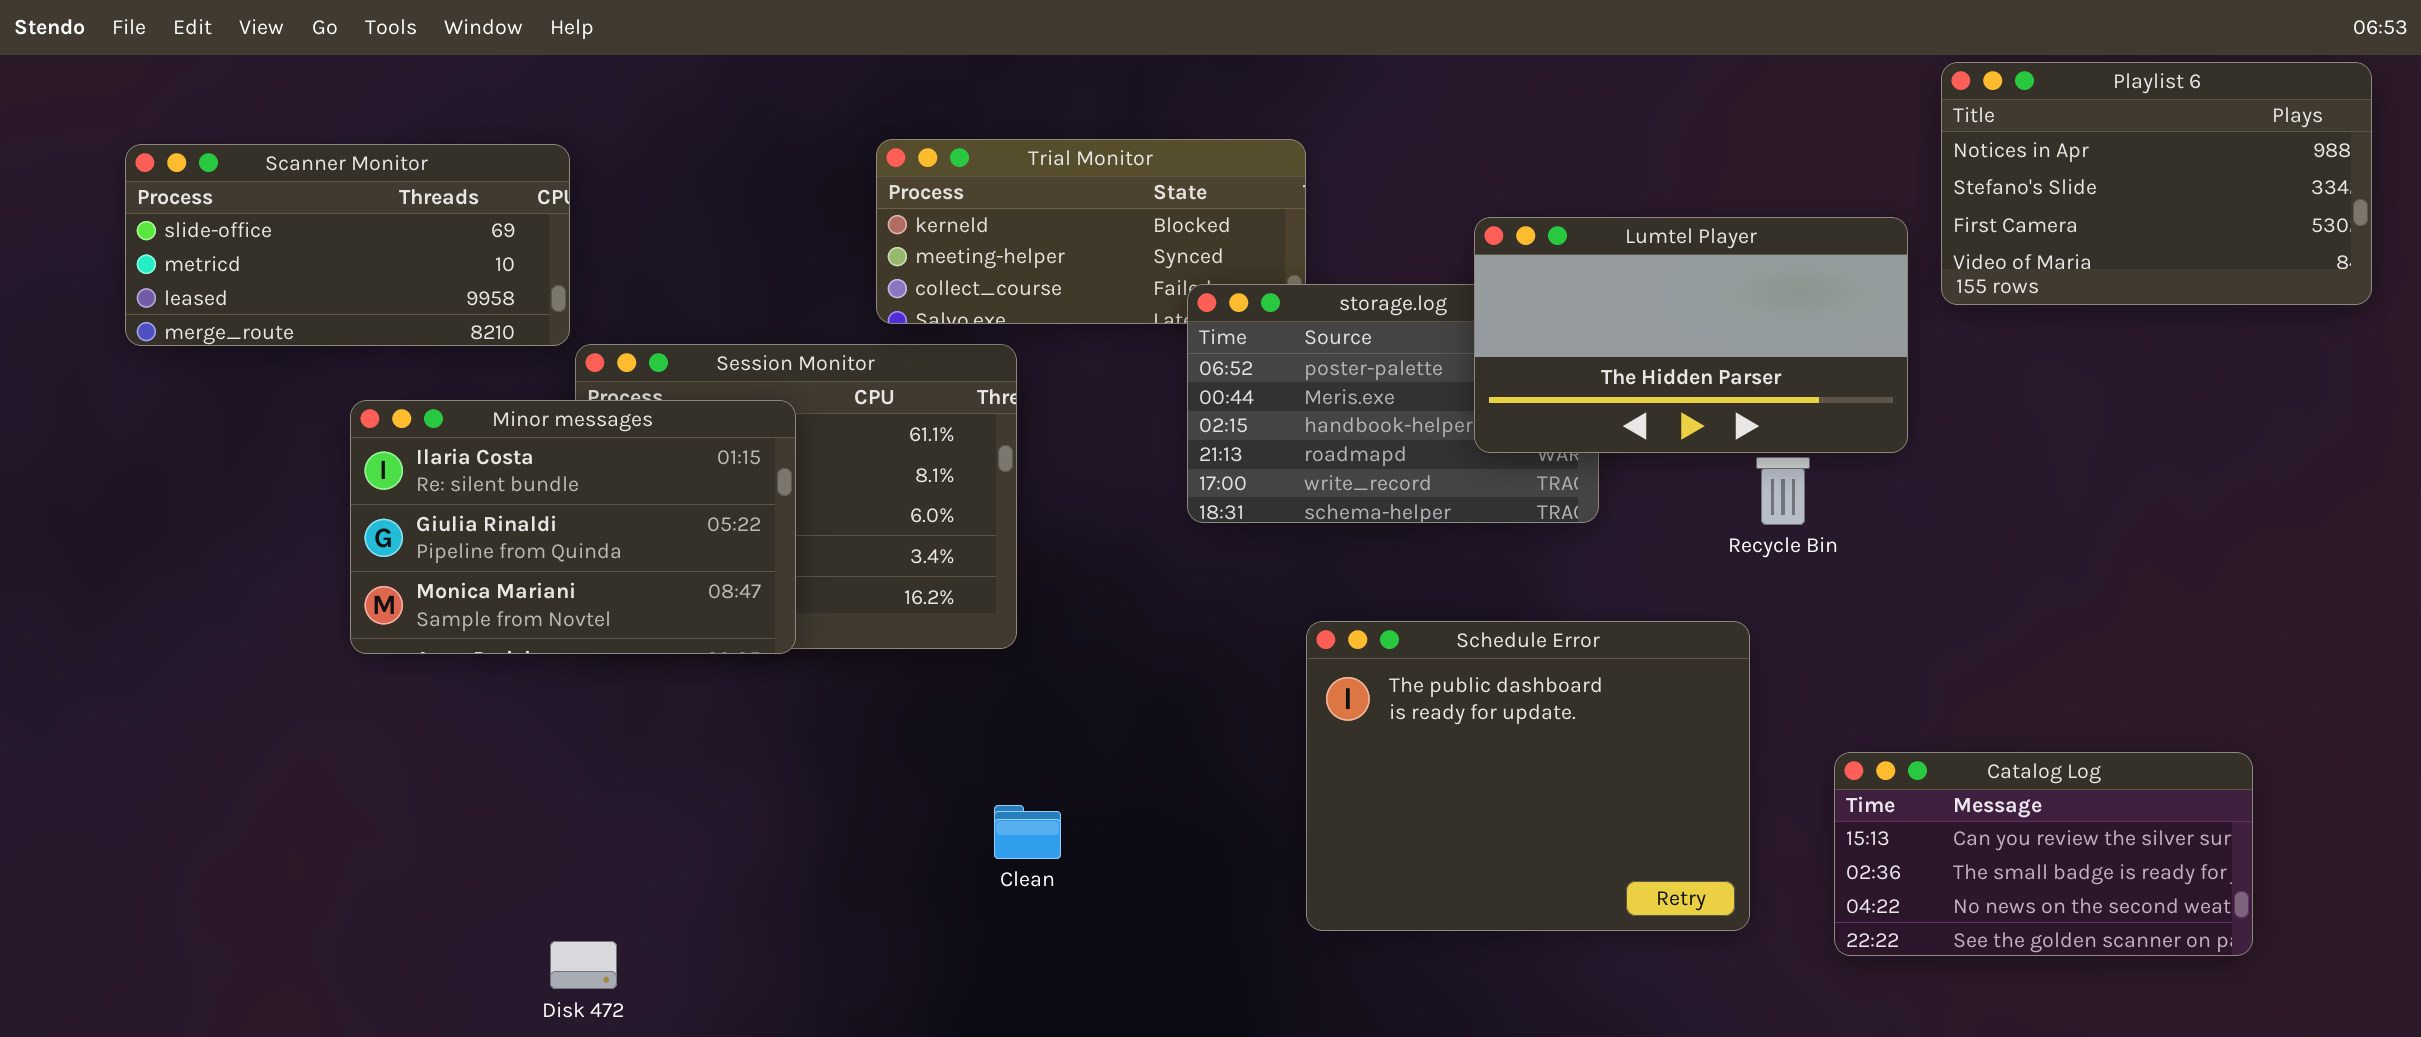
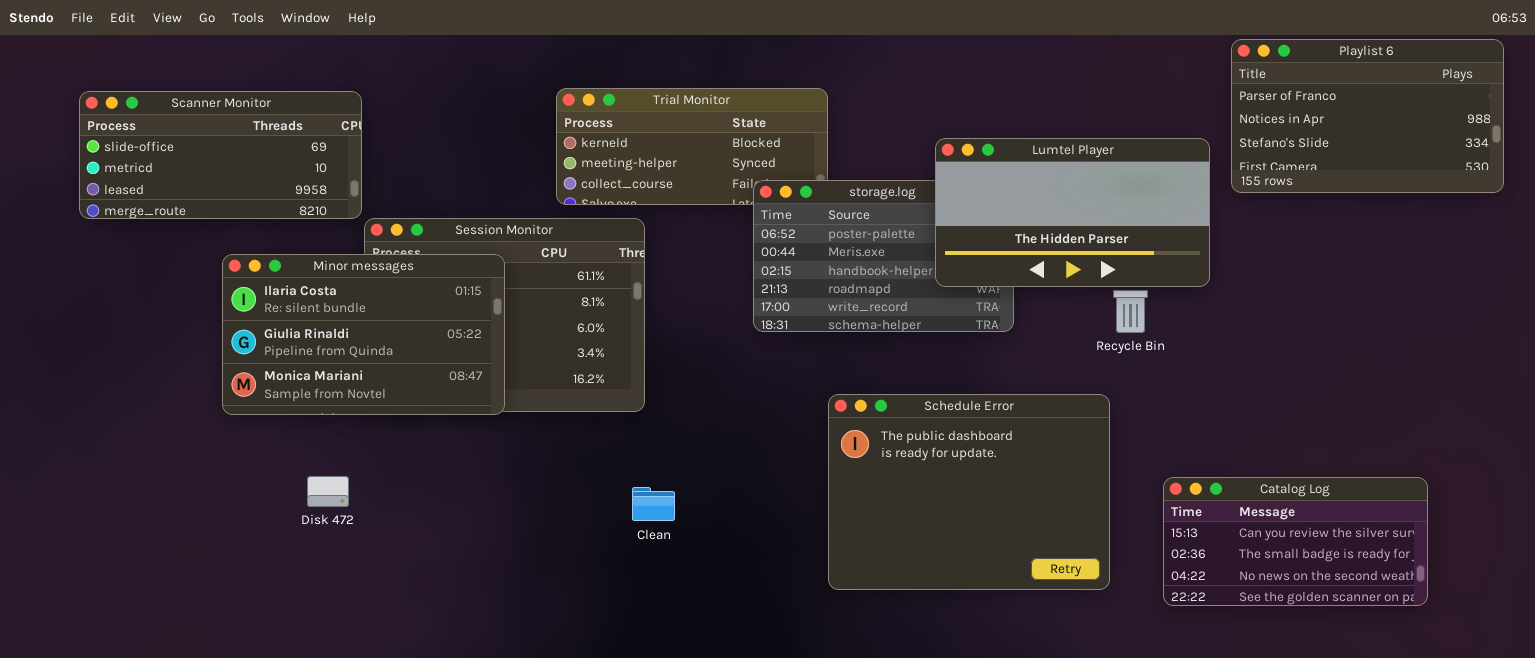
Playlist 6: [1941,62,2372,305] -> [1231,39,1504,193], scrolled up 1 row
Clean: [994,805,1061,859] -> [632,487,675,521], moved
Disk 472: [550,941,617,989] -> [307,476,349,507], moved

